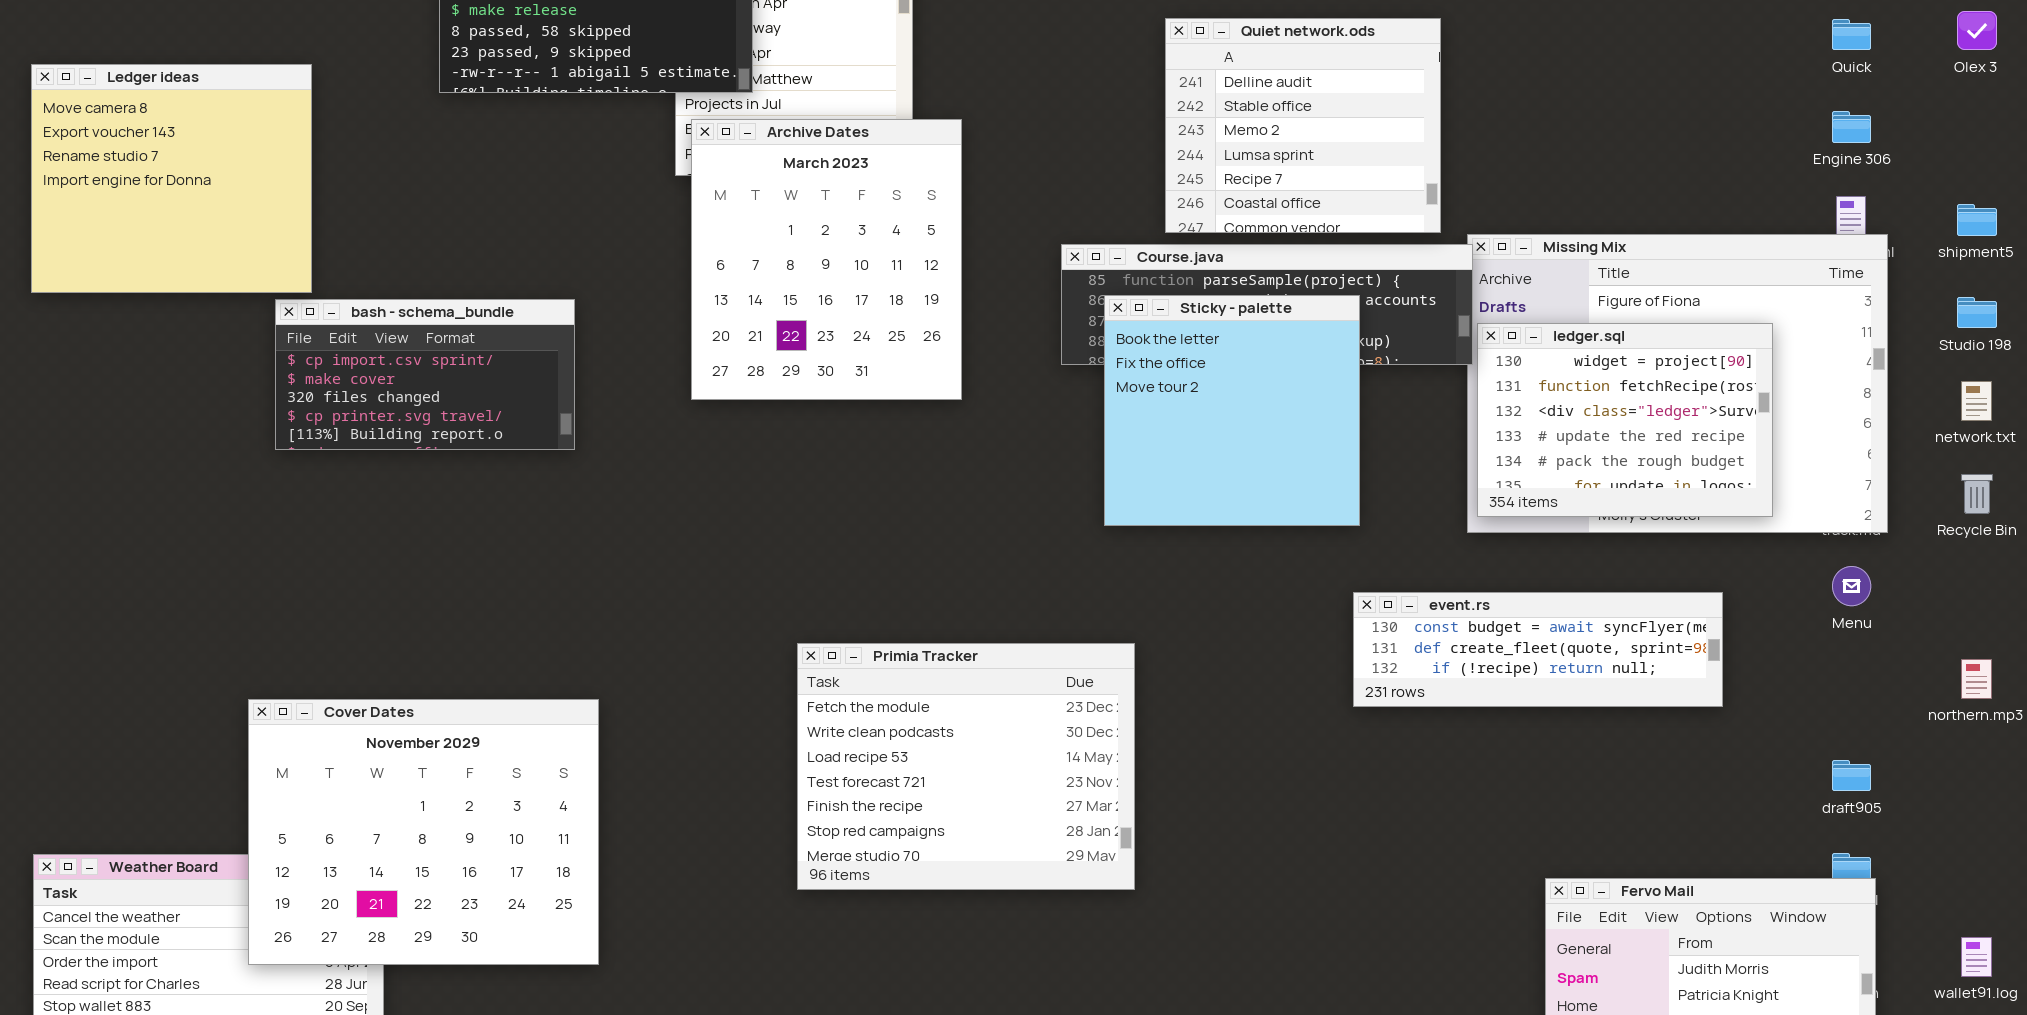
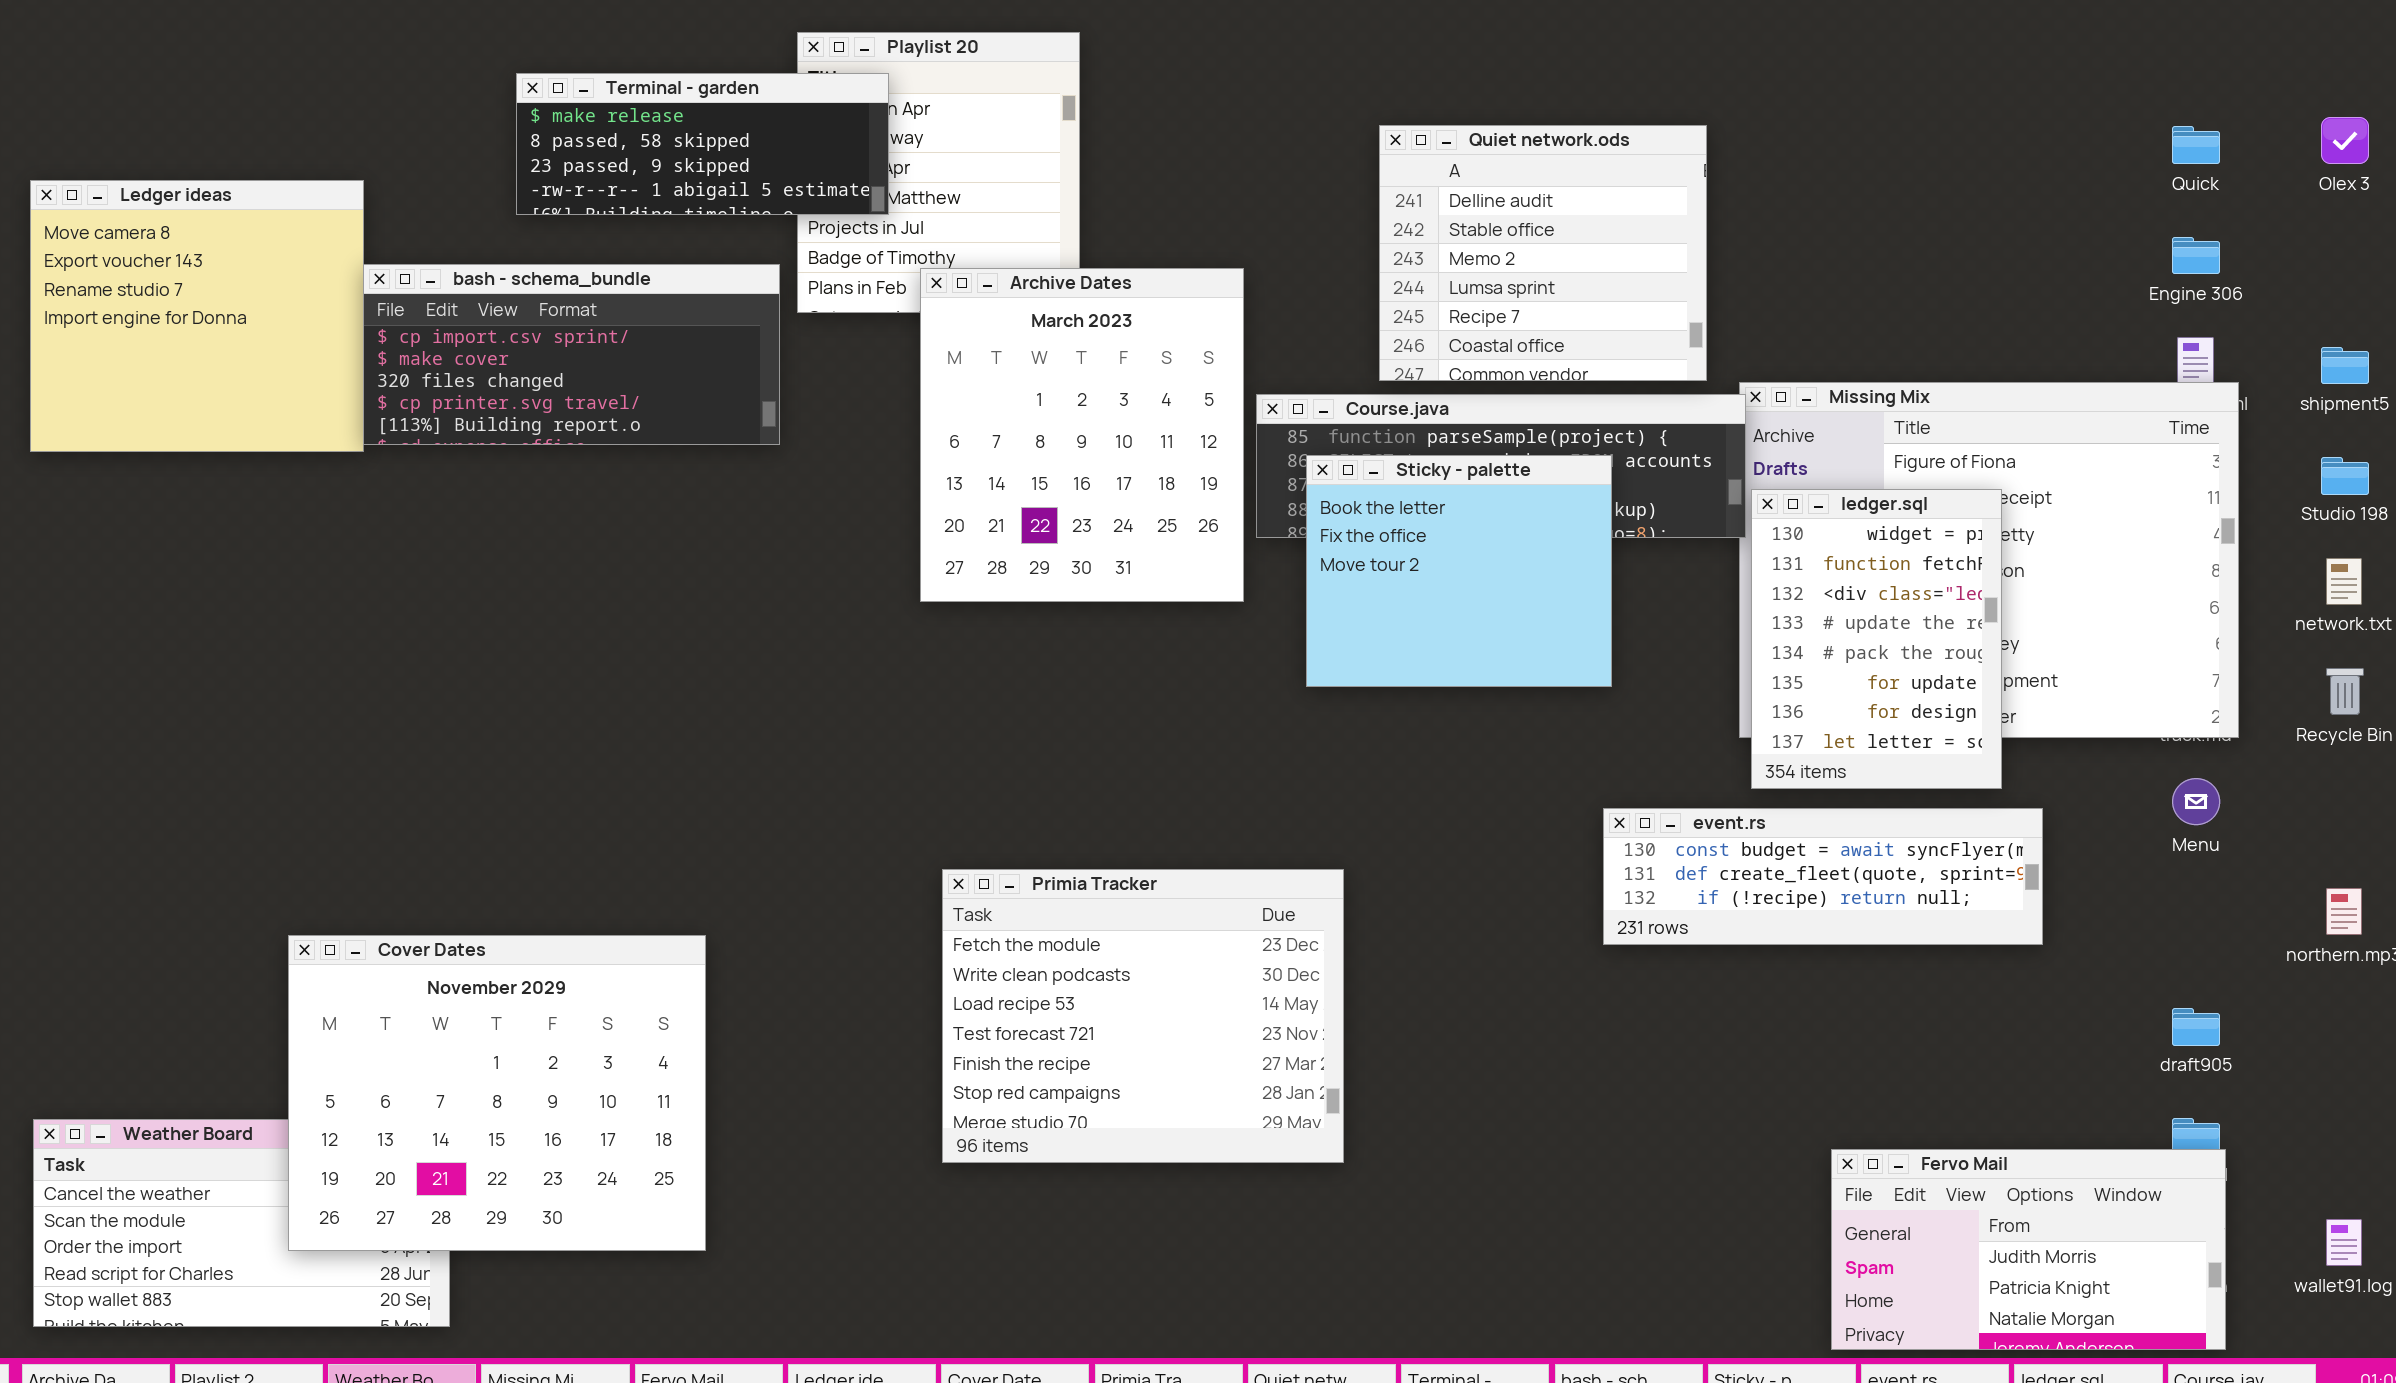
Archive Dates: [691,119,962,400] -> [920,268,1244,602], moved
Sticky - palette: [1104,295,1360,526] -> [1306,455,1612,687], resized
bash - schema_bundle: [275,299,575,450] -> [363,264,780,445], moved, resized
ledger.sql: [1477,323,1773,517] -> [1751,489,2002,789], resized

